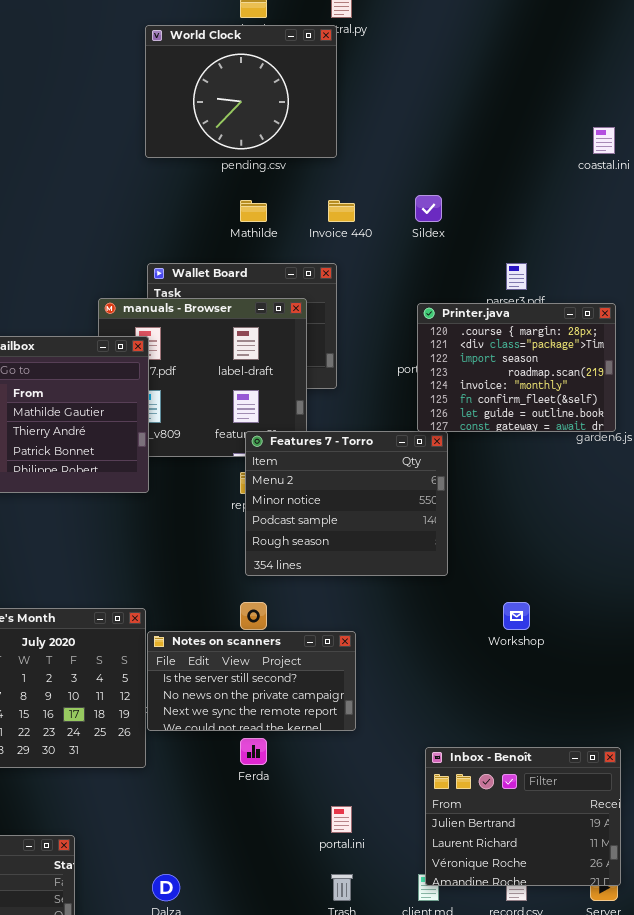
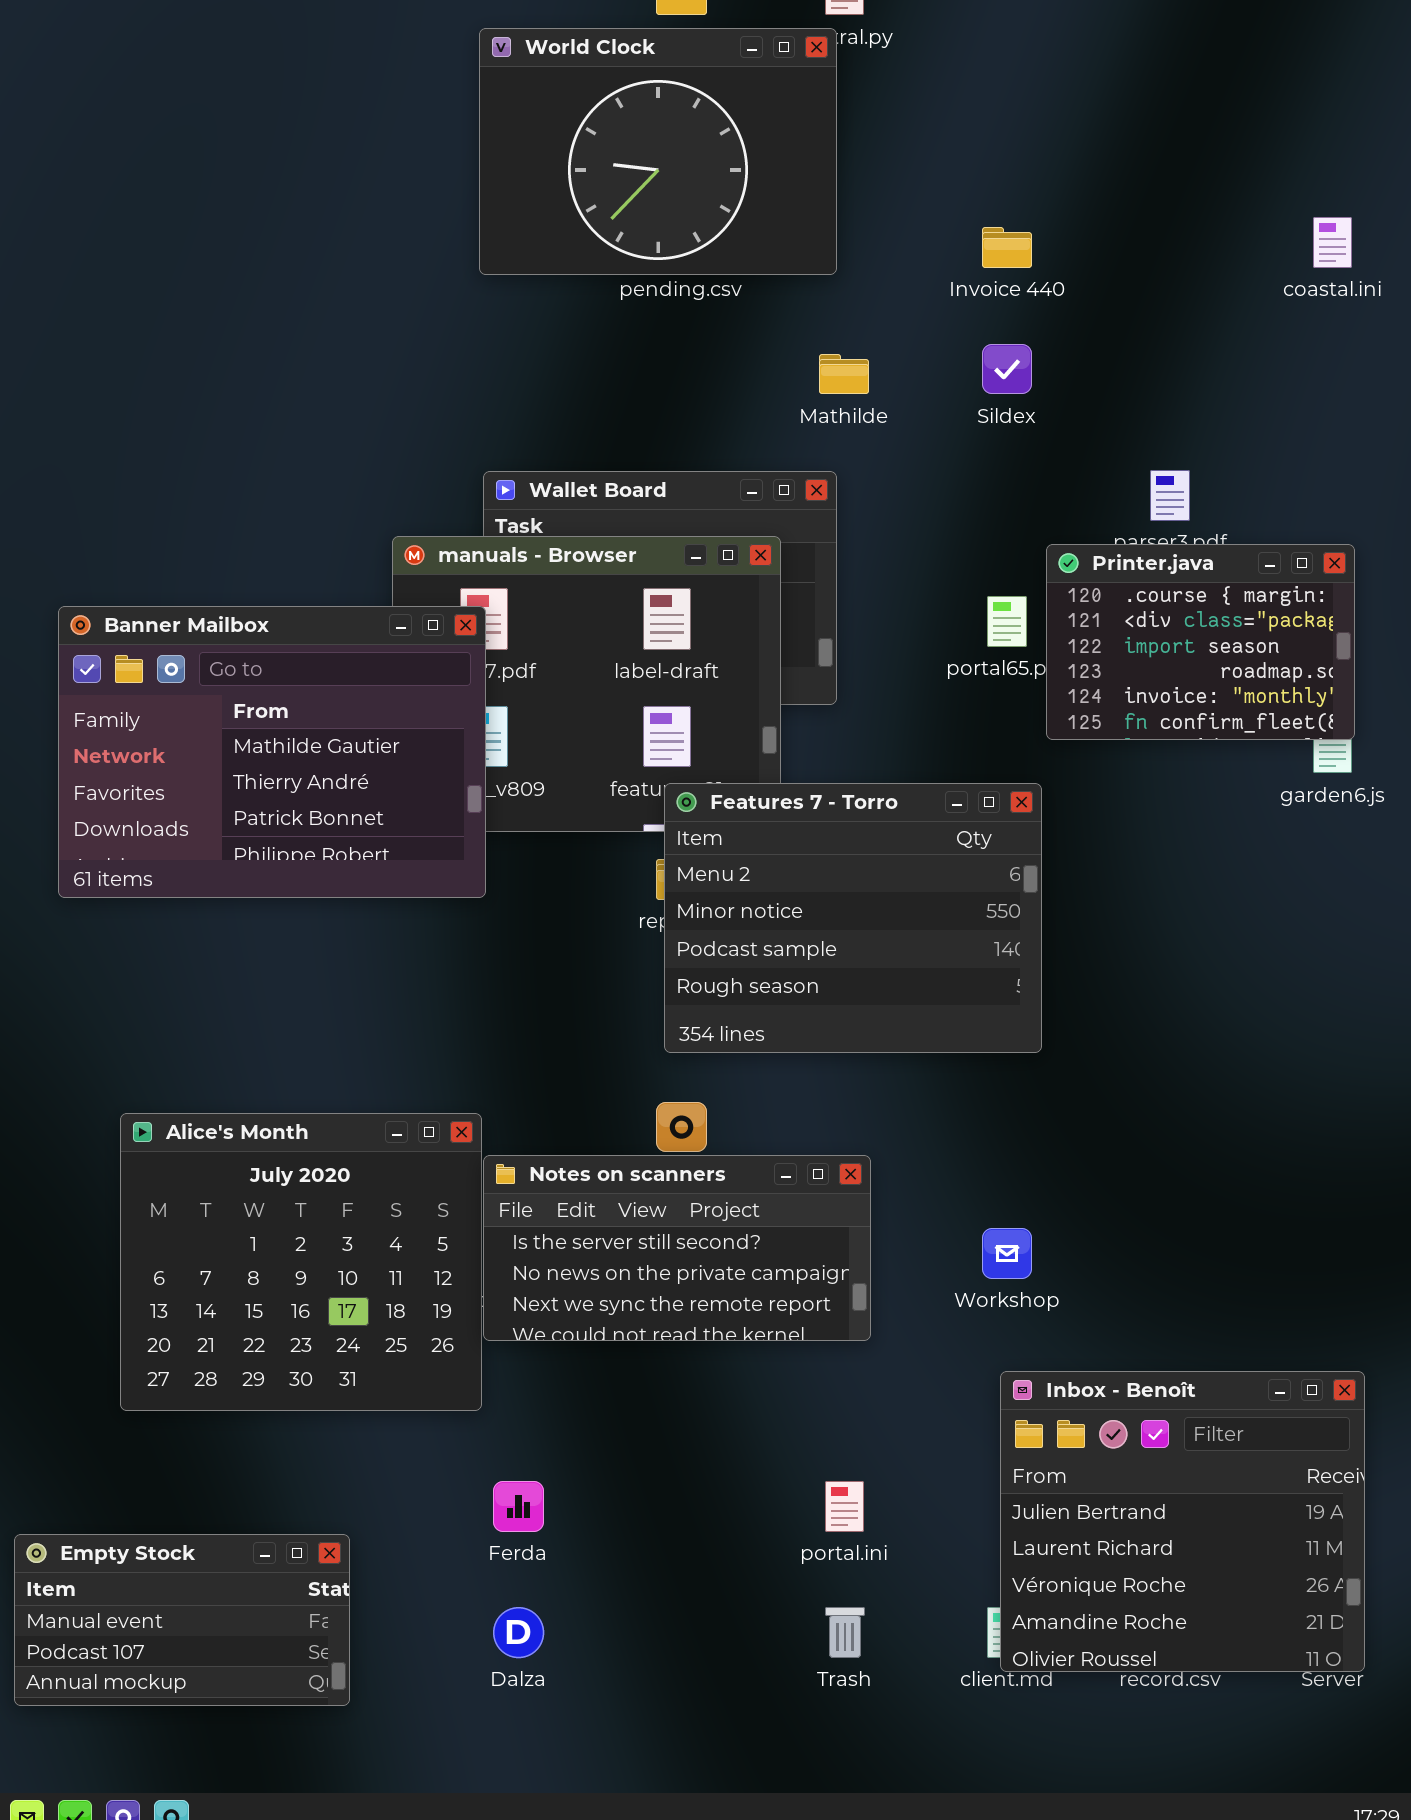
Mathilde: [240,200,267,222] -> [819,354,869,394], moved
Invoice 440: [328,200,355,222] -> [982,227,1032,268], moved
Printer.java: [417,303,616,432] -> [1046,544,1355,740], resized
Workshop: [503,602,530,630] -> [982,1228,1032,1279], moved
Ferda: [240,738,267,765] -> [493,1481,544,1532], moved
Inbox - Benoît: [425,747,621,886] -> [1000,1371,1365,1672], resized

